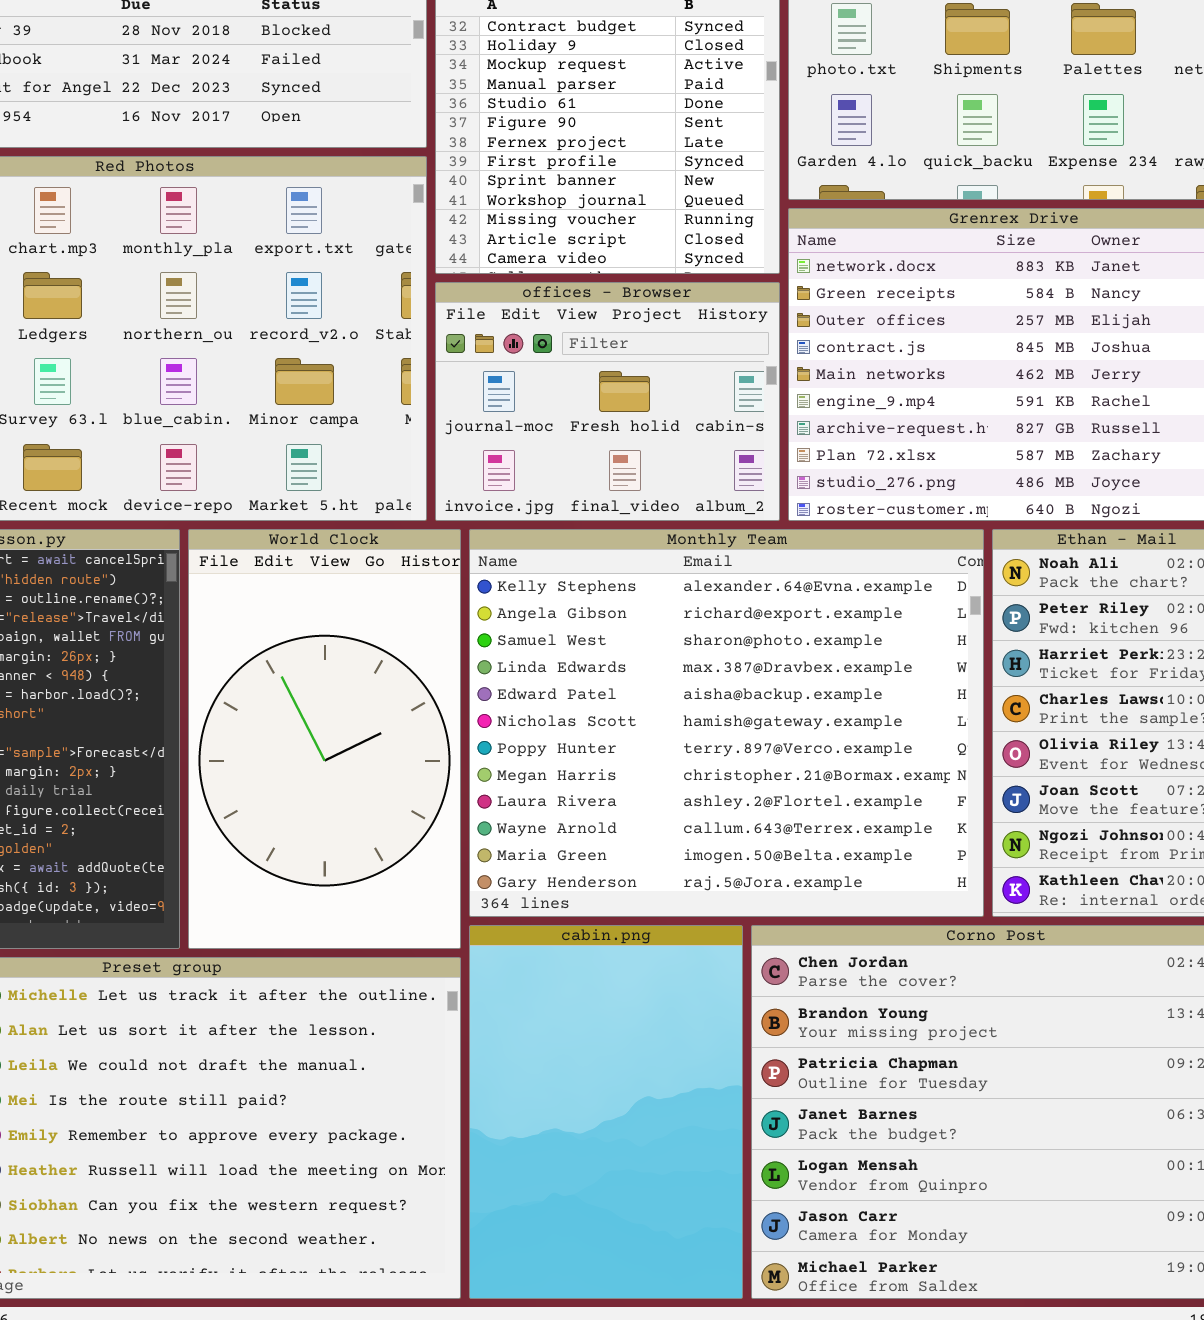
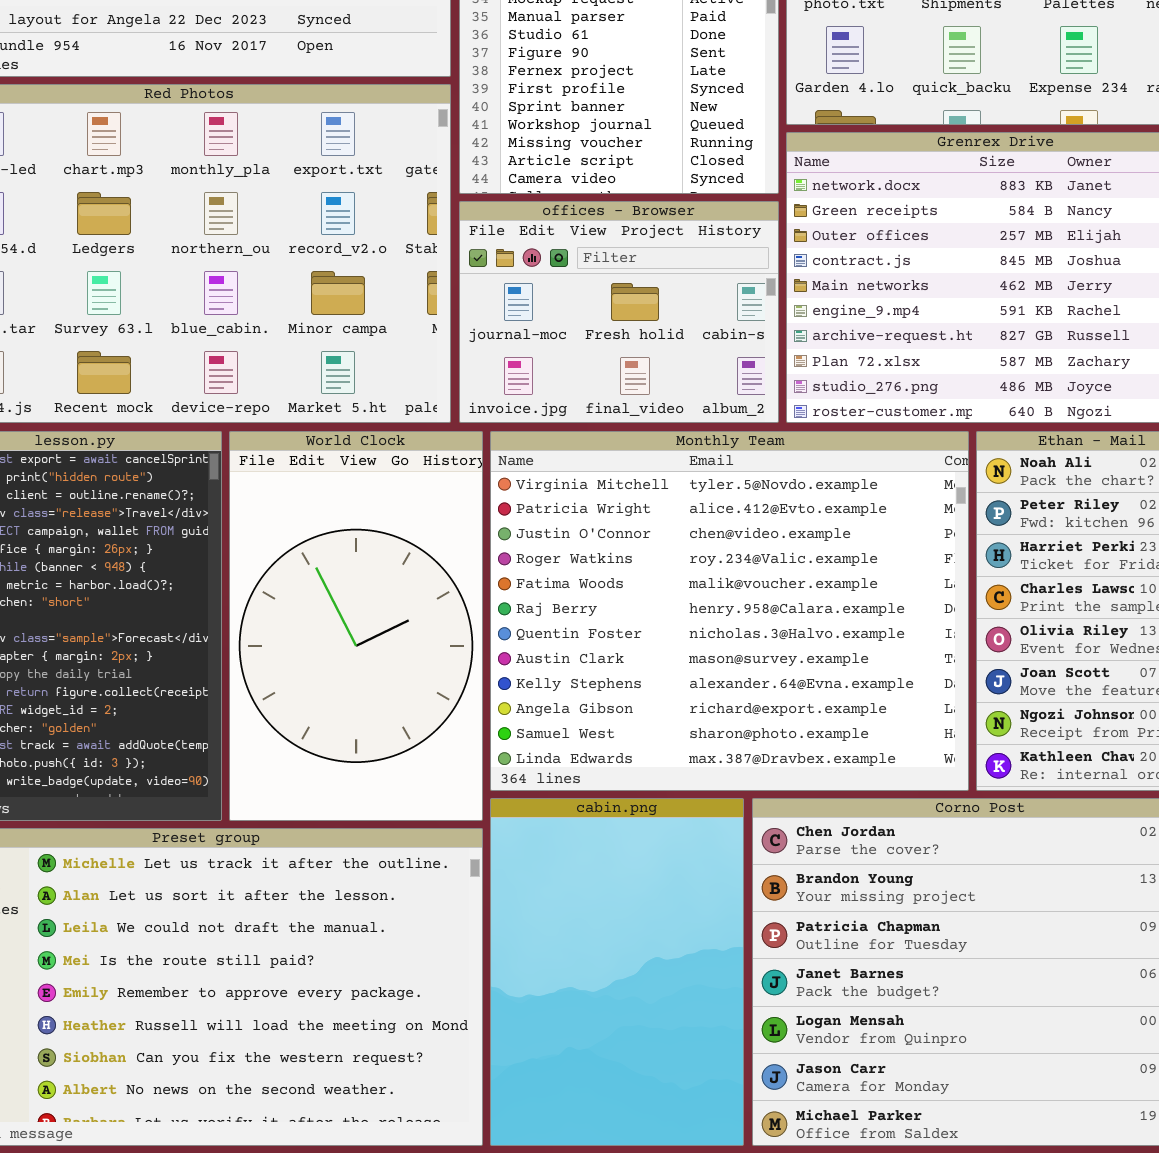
Monthly Team: [469,529,984,917] -> [490,431,969,791], scrolled up 8 rows

